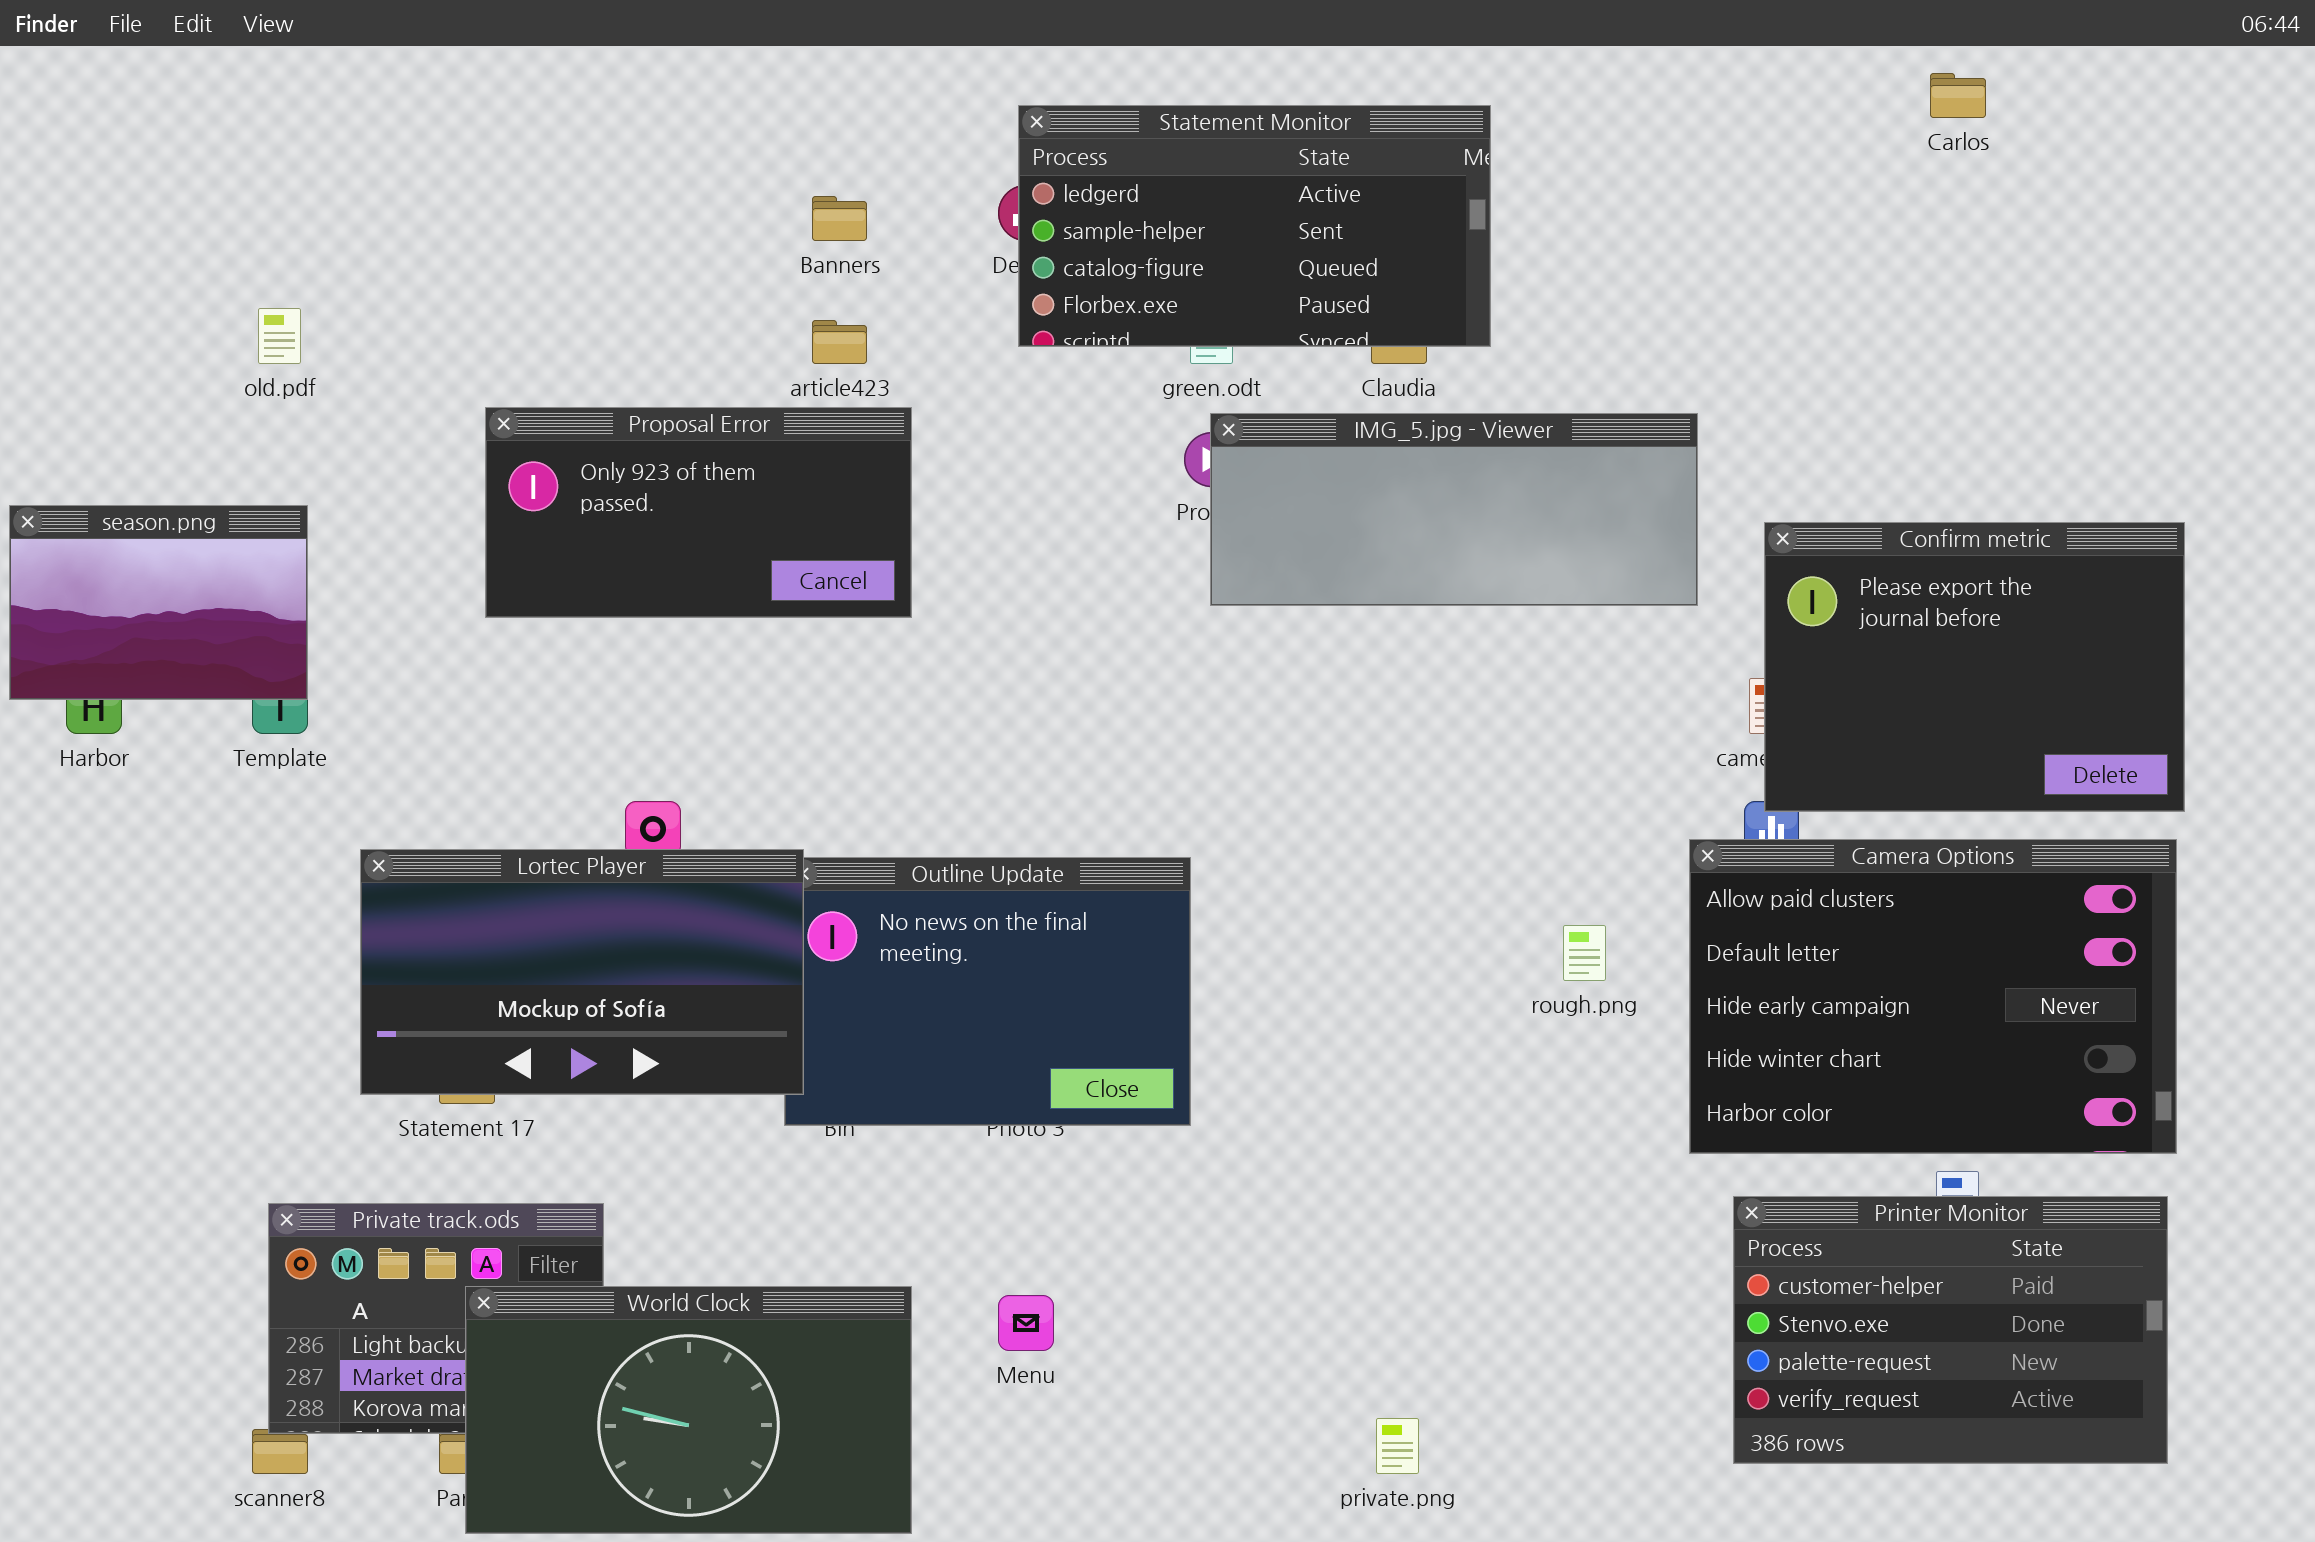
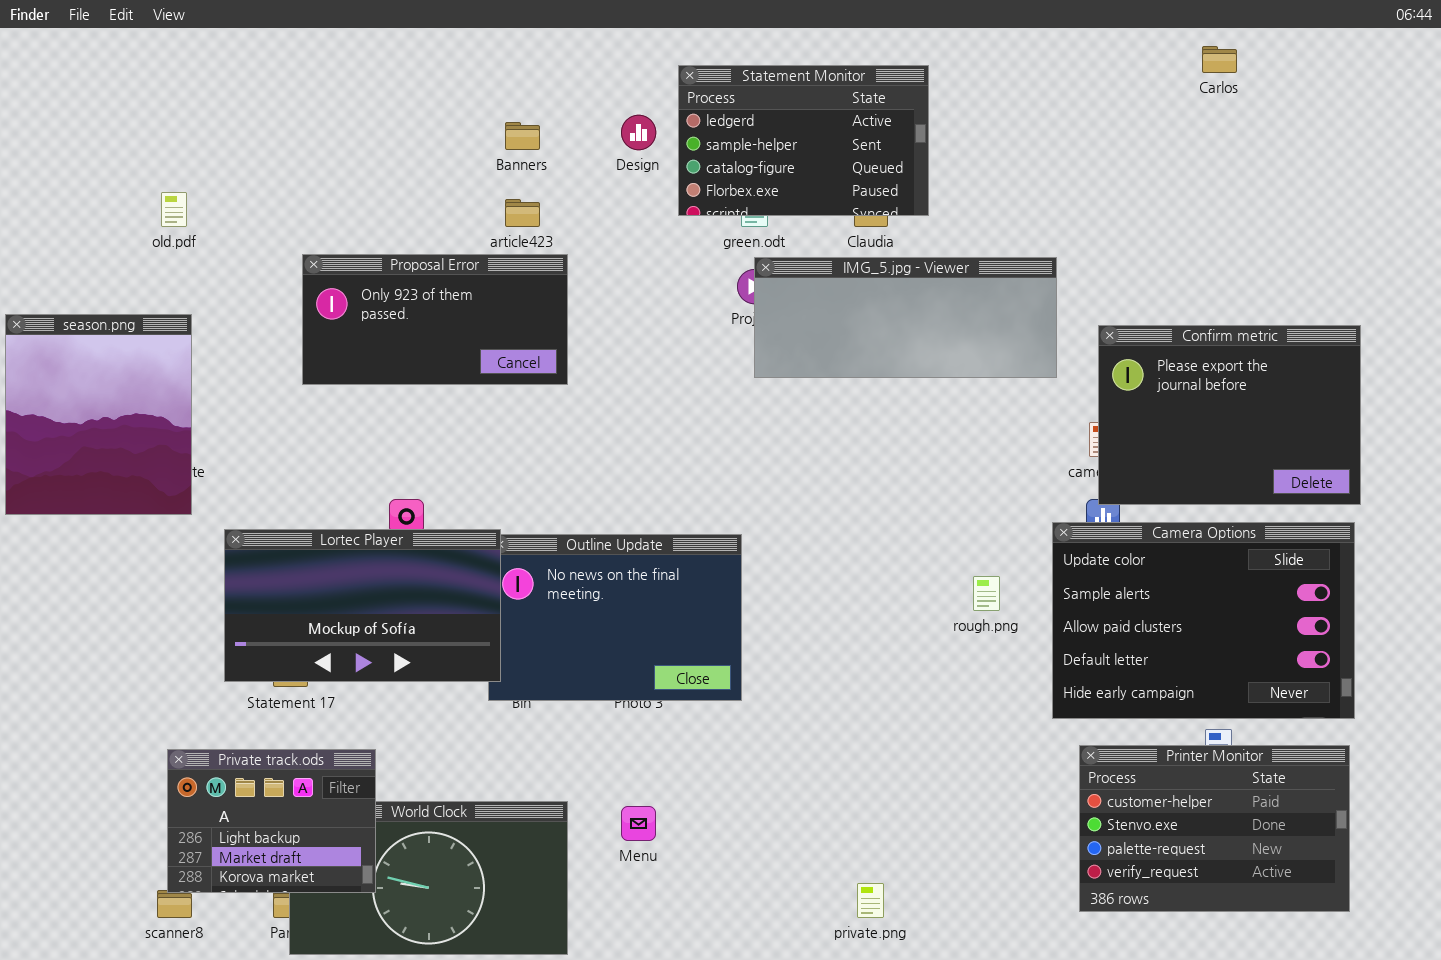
Statement Monitor: [1018,105,1491,347] -> [678,65,929,216], resized
season.png: [9,505,308,700] -> [5,314,192,515], resized
Camera Options: [1689,839,2177,1154] -> [1052,522,1355,719], scrolled up 2 rows
Private track.ods: [268,1203,604,1434] -> [167,749,376,893], raised

